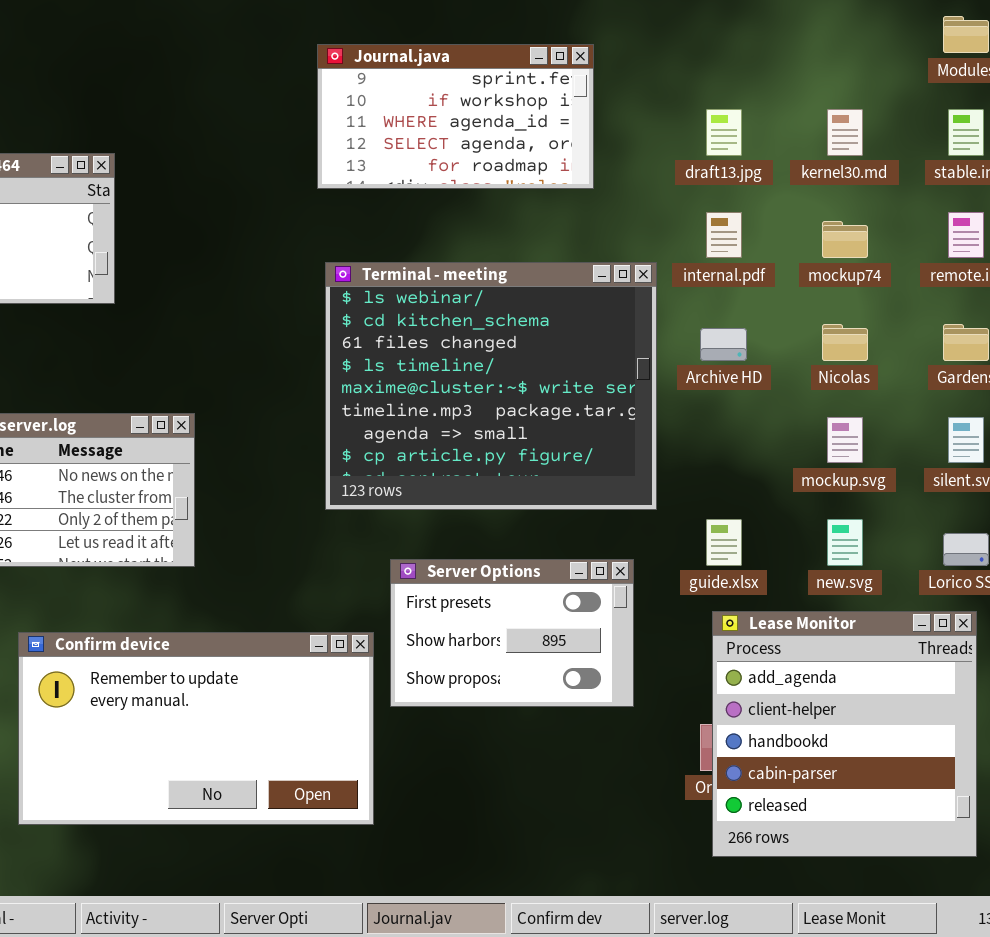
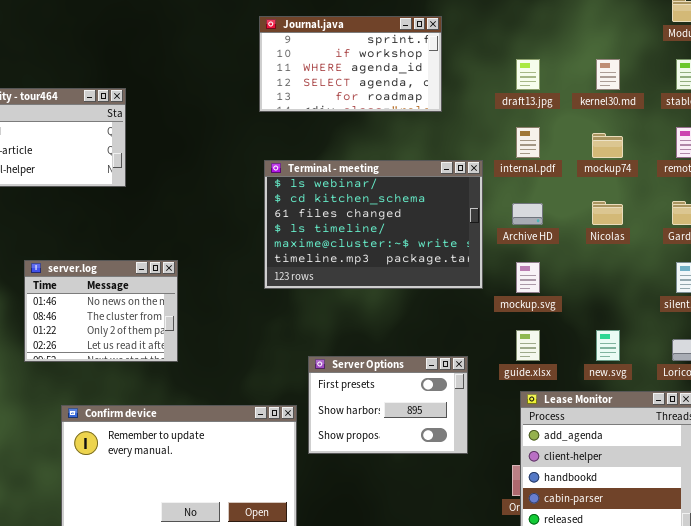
Terminal - meeting: [325,262,657,510] -> [264,160,483,289], resized
mockup.svg: [827,417,863,463] -> [516,262,540,293], moved

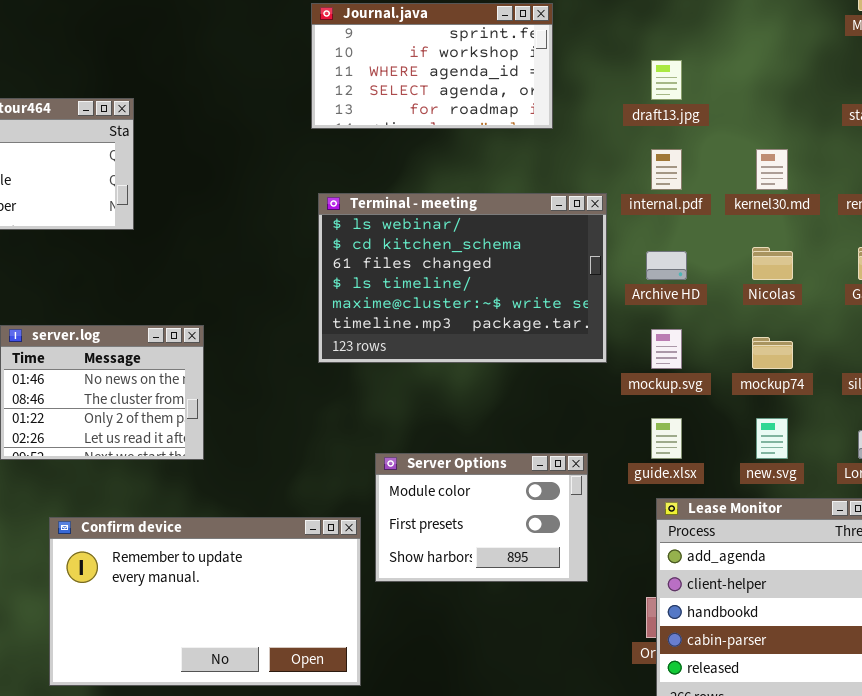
kernel30.md: [596,59,620,90] -> [756,149,788,190], moved
mockup74: [592,133,623,158] -> [752,337,793,369], moved
Server Options: [308,356,468,454] -> [375,453,588,582], scrolled up 1 row

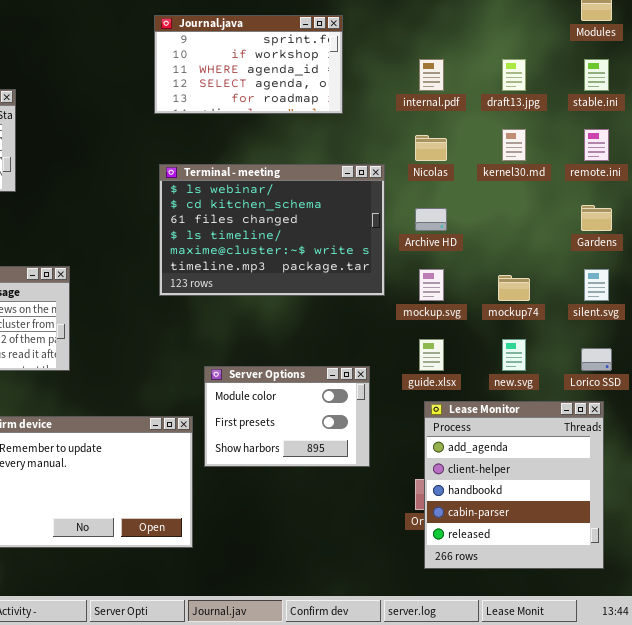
draft13.jpg: [651,60,682,100] -> [502,59,526,91], moved
internal.pdf: [651,149,682,190] -> [419,59,444,91], moved
Nicolas: [752,247,793,280] -> [415,135,447,161], moved

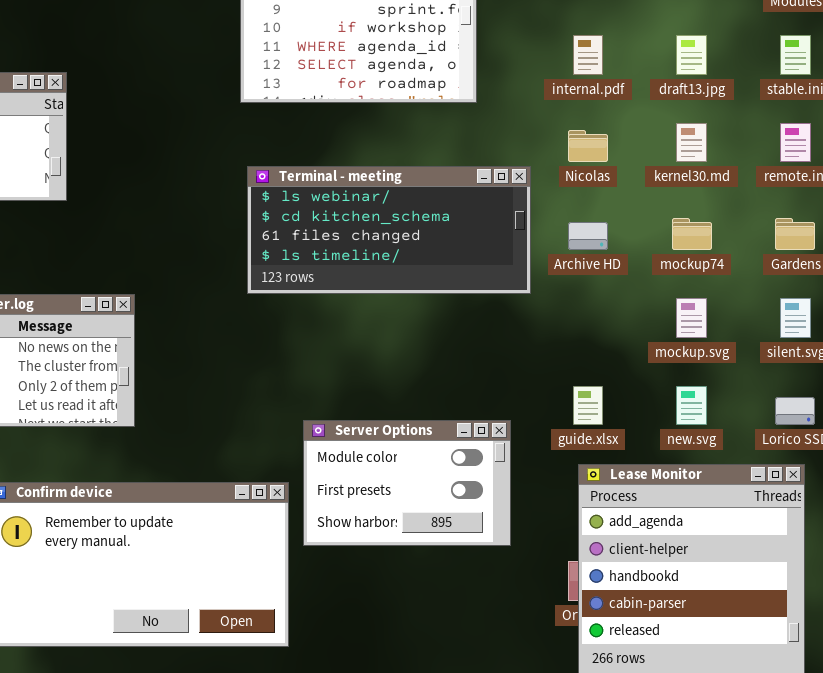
Terminal - meeting: [159,164,385,296] -> [247,166,531,294], resized
mockup.svg: [419,269,444,301] -> [676,298,707,338], moved
mockup74: [498,275,530,301] -> [672,218,712,250], moved

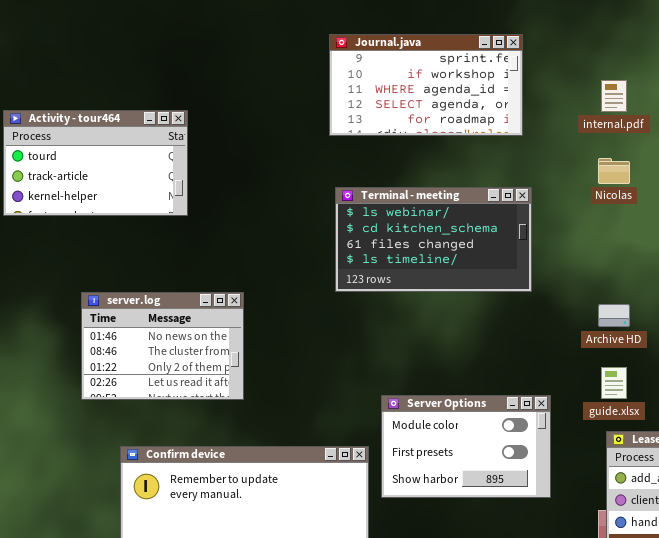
Terminal - meeting: [247,166,531,294] -> [335,187,532,292], resized
Archive HD: [568,222,608,250] -> [598,304,630,327], moved

